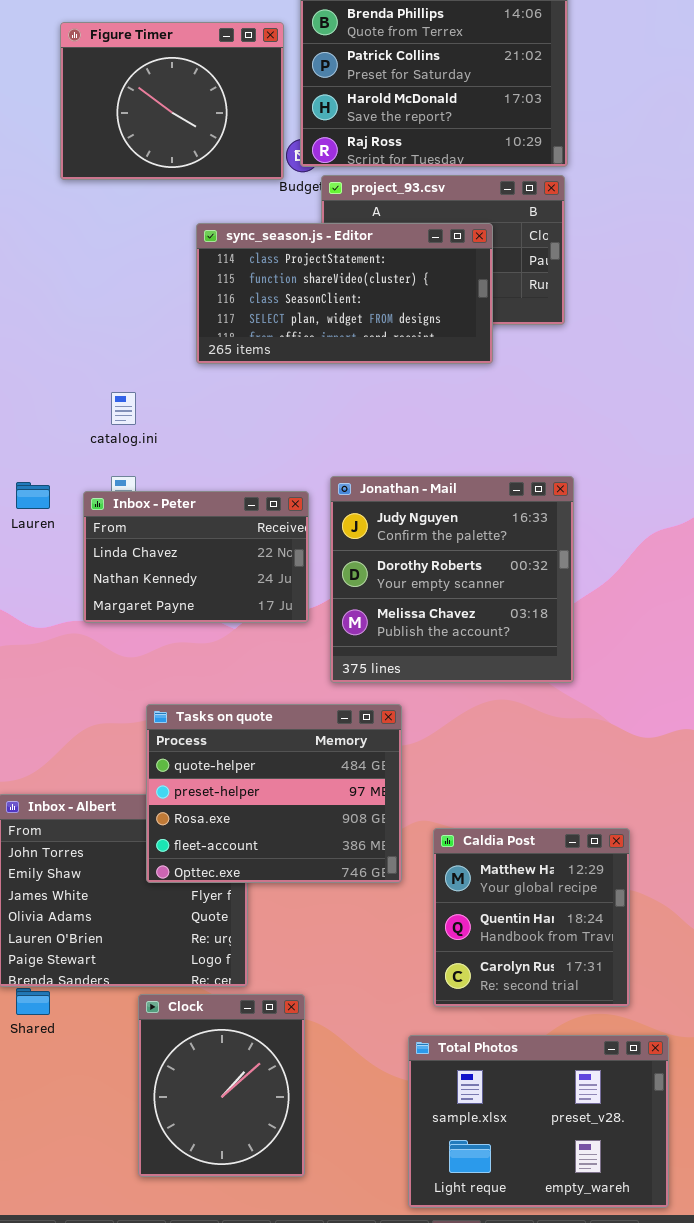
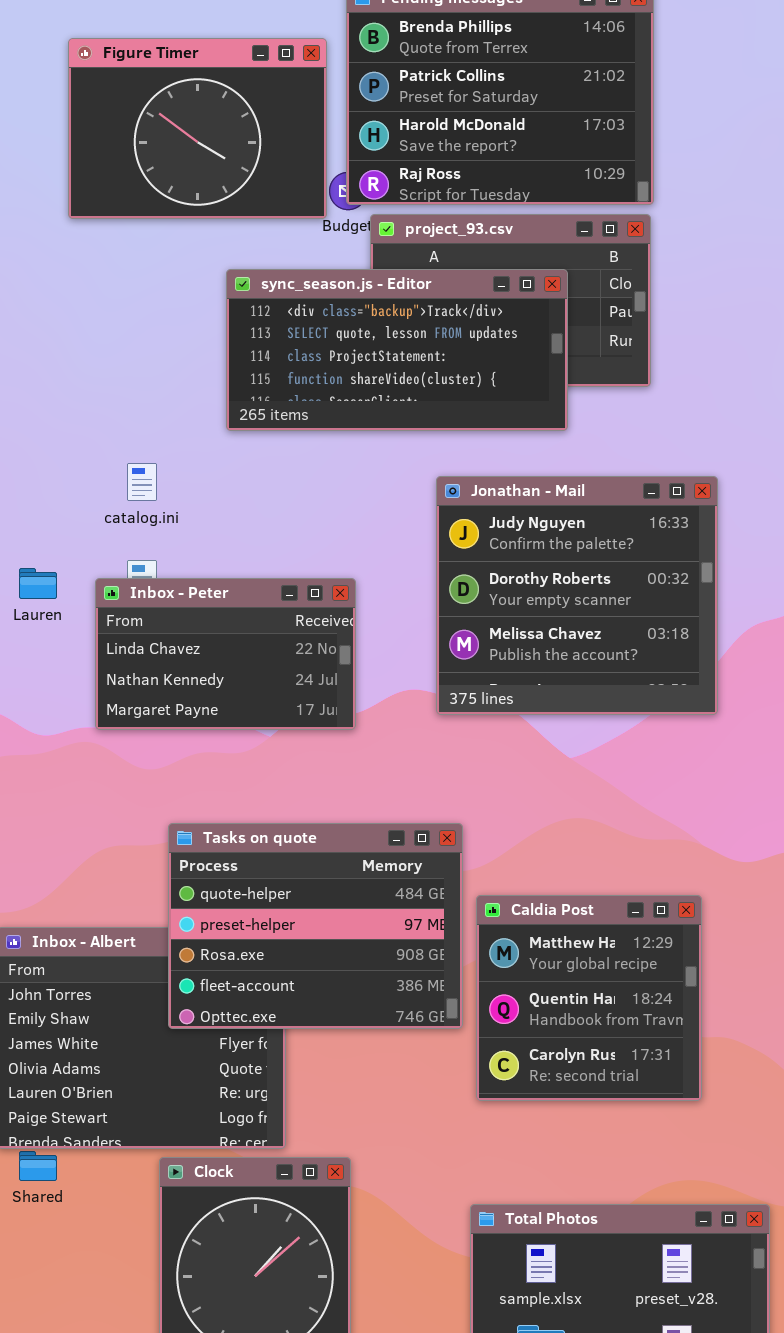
sync_season.js - Editor: [196,223,493,364] -> [226,269,568,431], scrolled up 2 rows
Jonathan - Mail: [330,476,574,683] -> [436,476,718,715], moved
Caldia Post: [433,828,630,1007] -> [476,895,702,1101], moved

